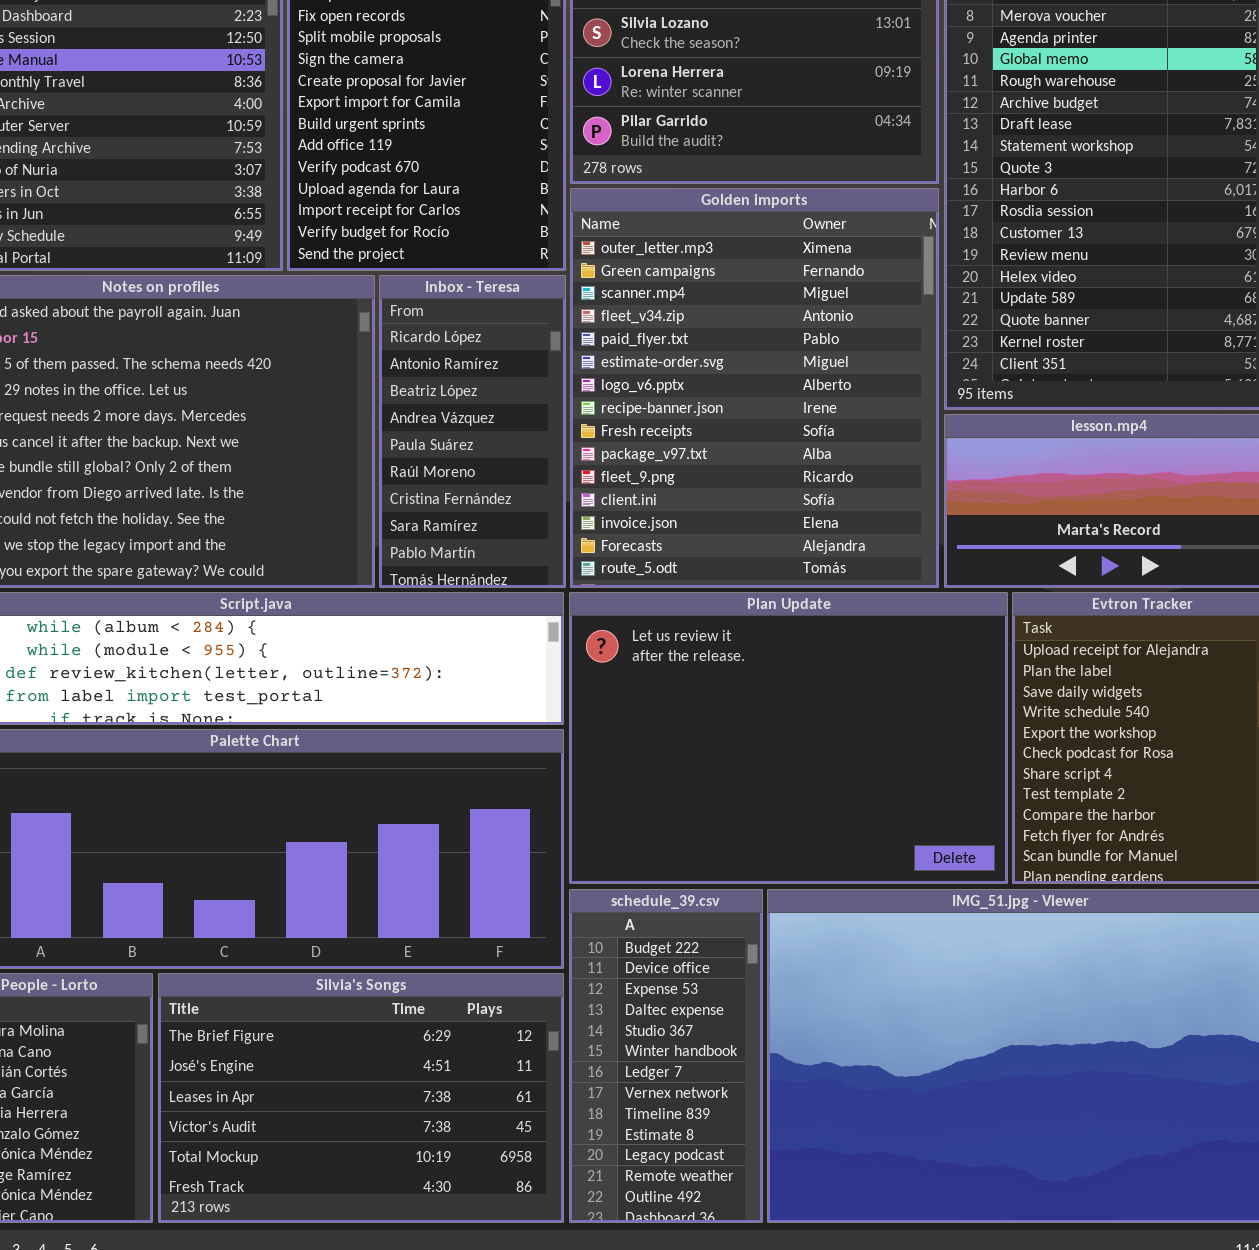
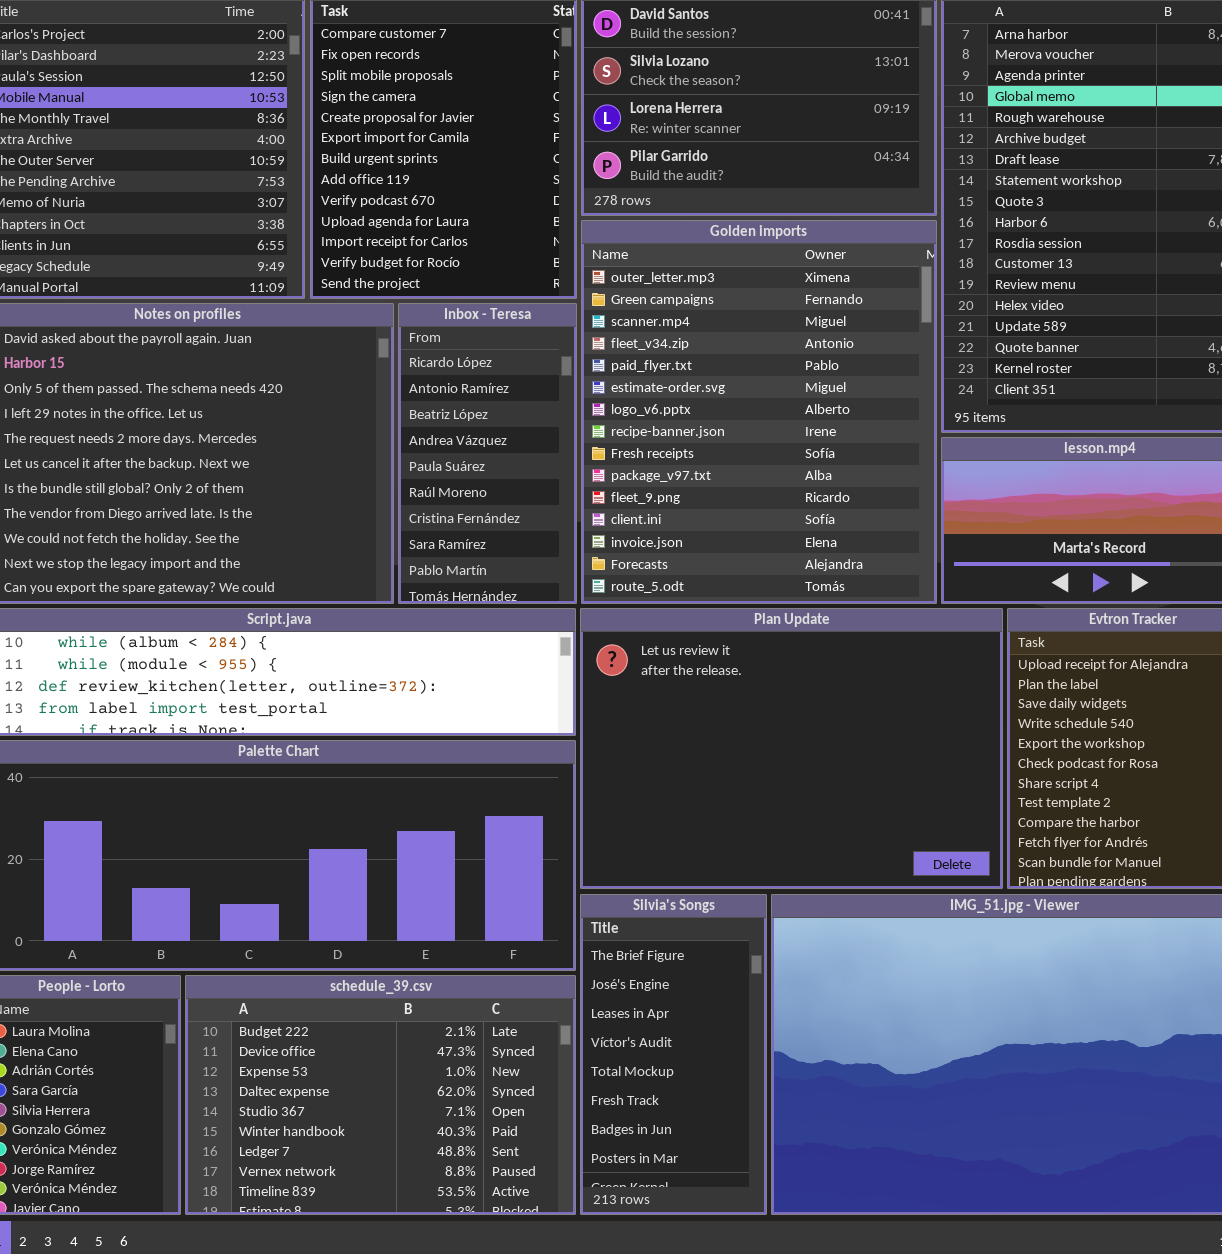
schedule_39.csv: [569,889,763,1223] -> [185,975,576,1215], moved, resized
Silvia's Songs: [158,973,564,1223] -> [580,894,767,1215], moved, resized

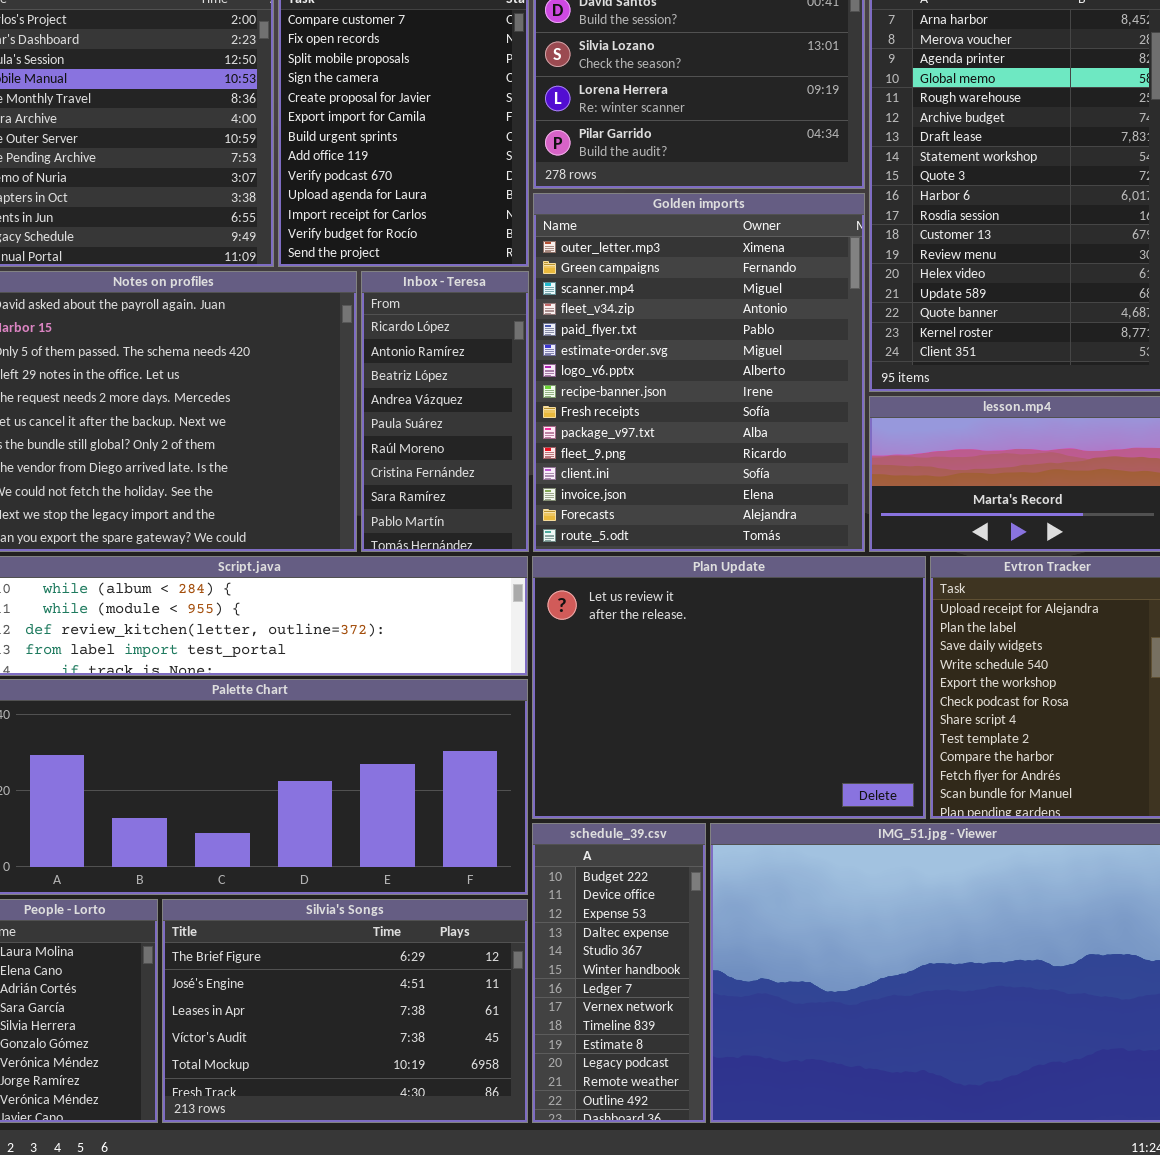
Silvia's Songs: [580,894,767,1215] -> [162,899,528,1123], moved, resized
schedule_39.csv: [185,975,576,1215] -> [532,823,706,1123], moved, resized

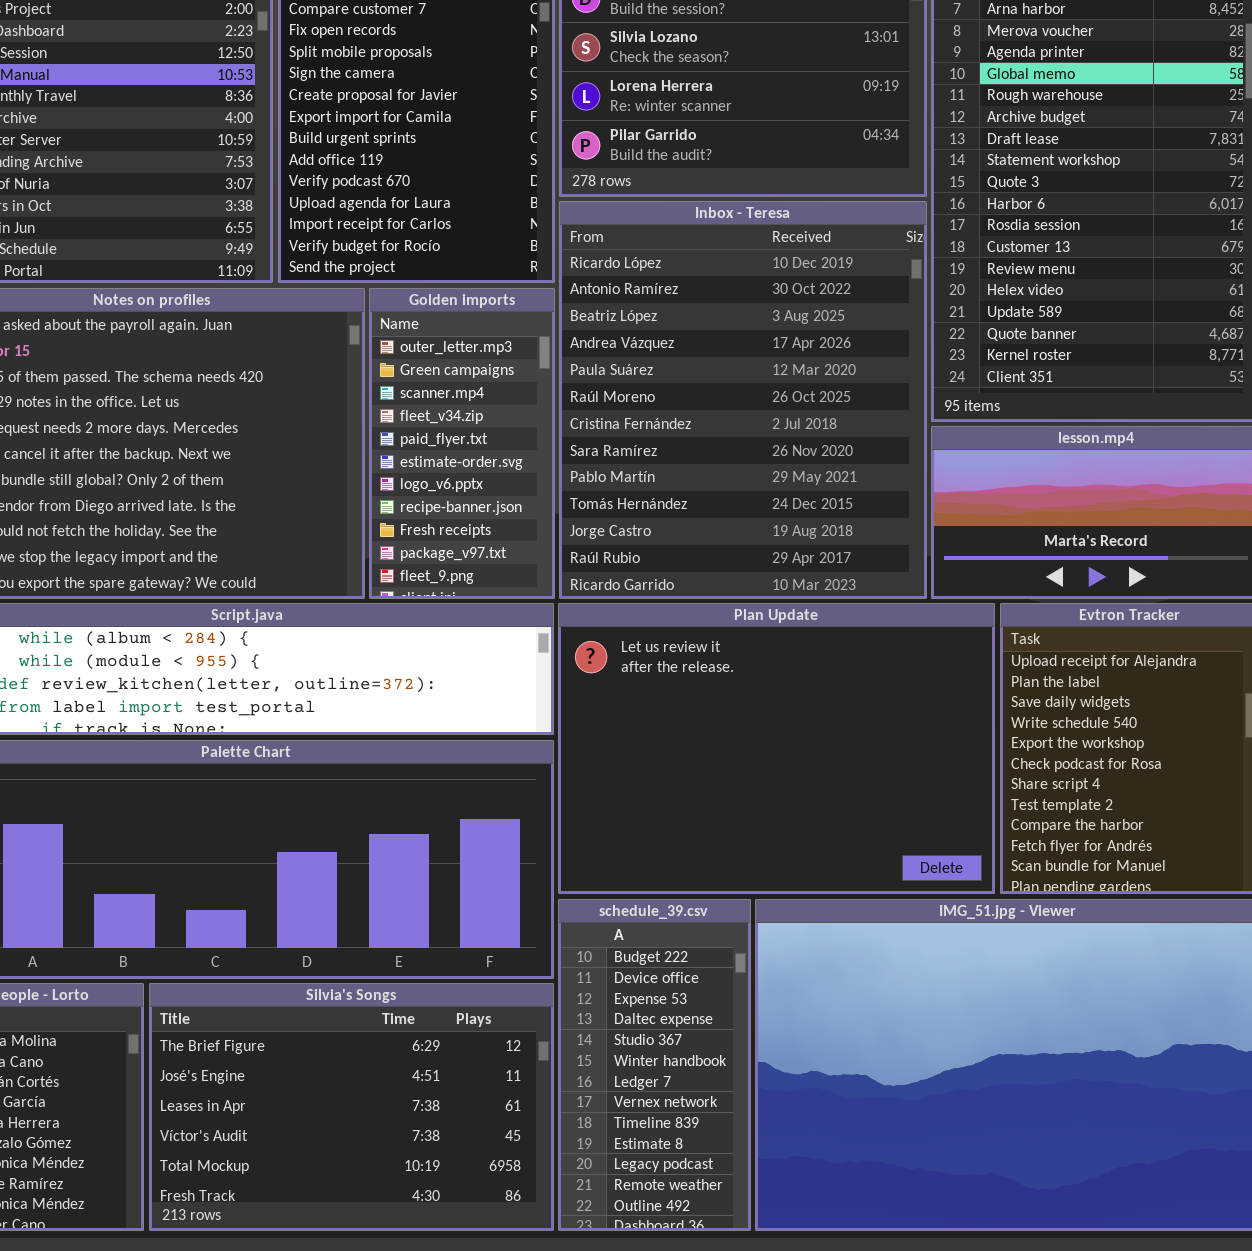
Golden imports: [533,193,865,552] -> [369,288,555,599], moved, resized
Inbox - Teresa: [361,271,529,552] -> [559,201,927,599], moved, resized

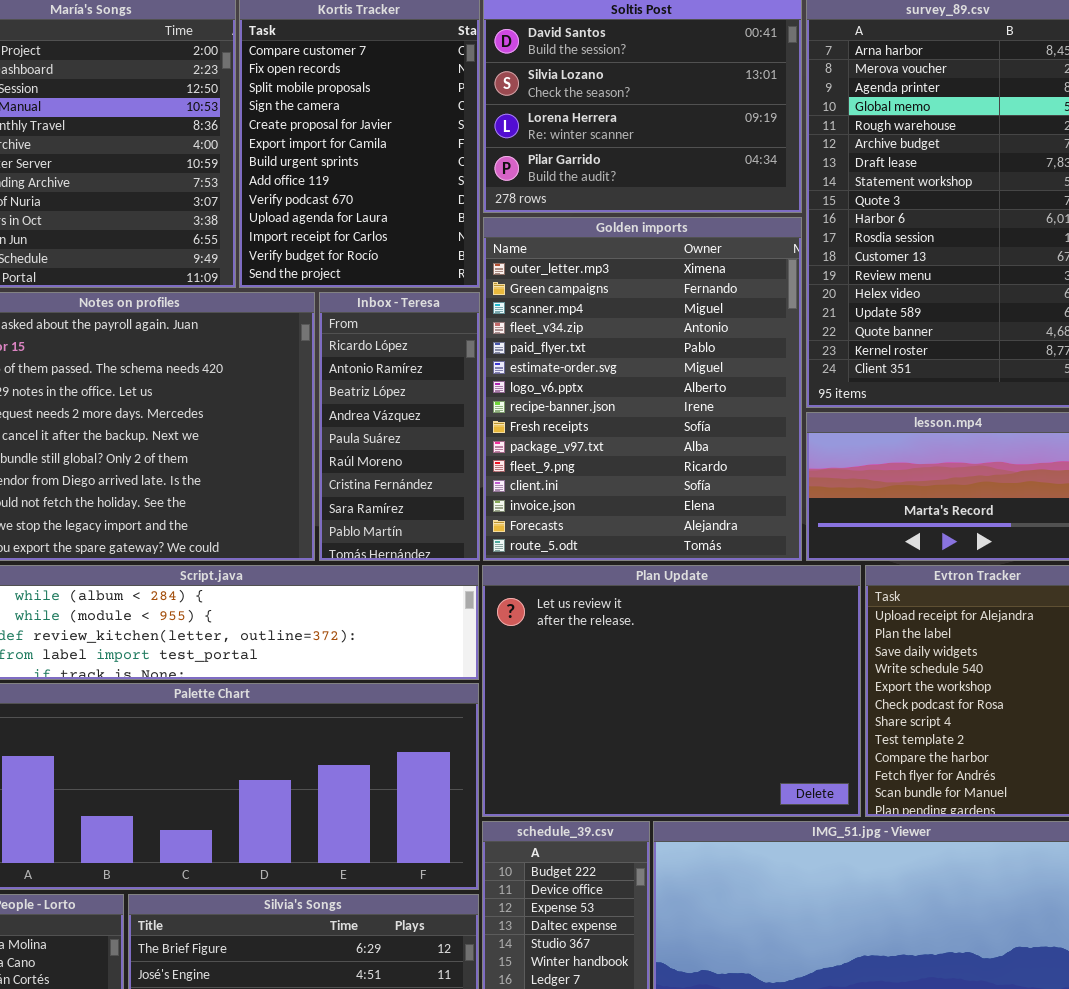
Inbox - Teresa: [559,201,927,599] -> [319,292,480,561], moved, resized
Golden imports: [369,288,555,599] -> [483,217,802,561], moved, resized

